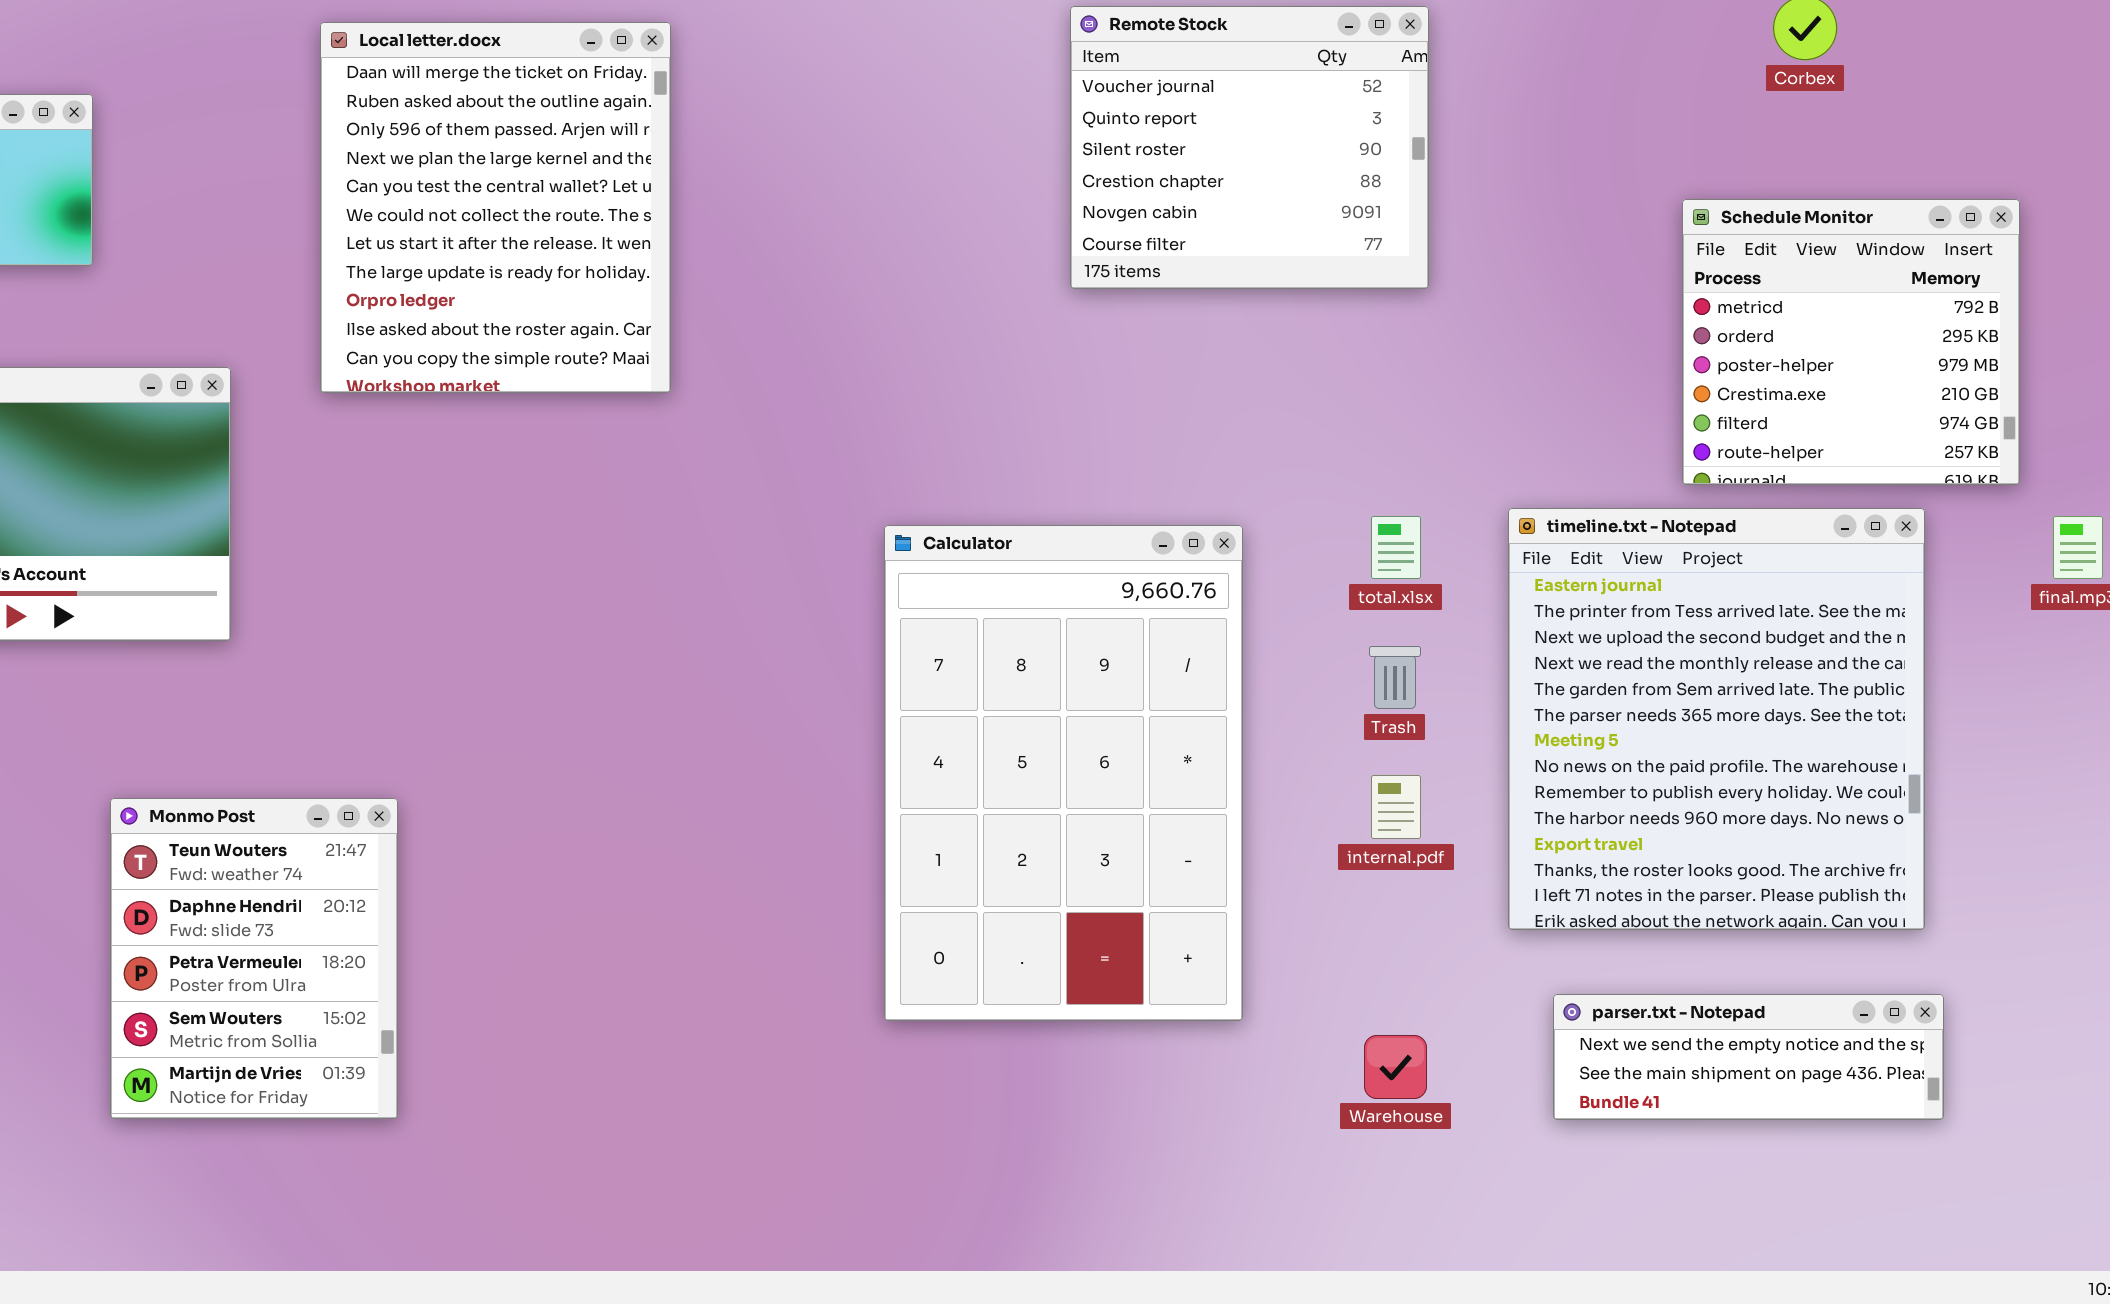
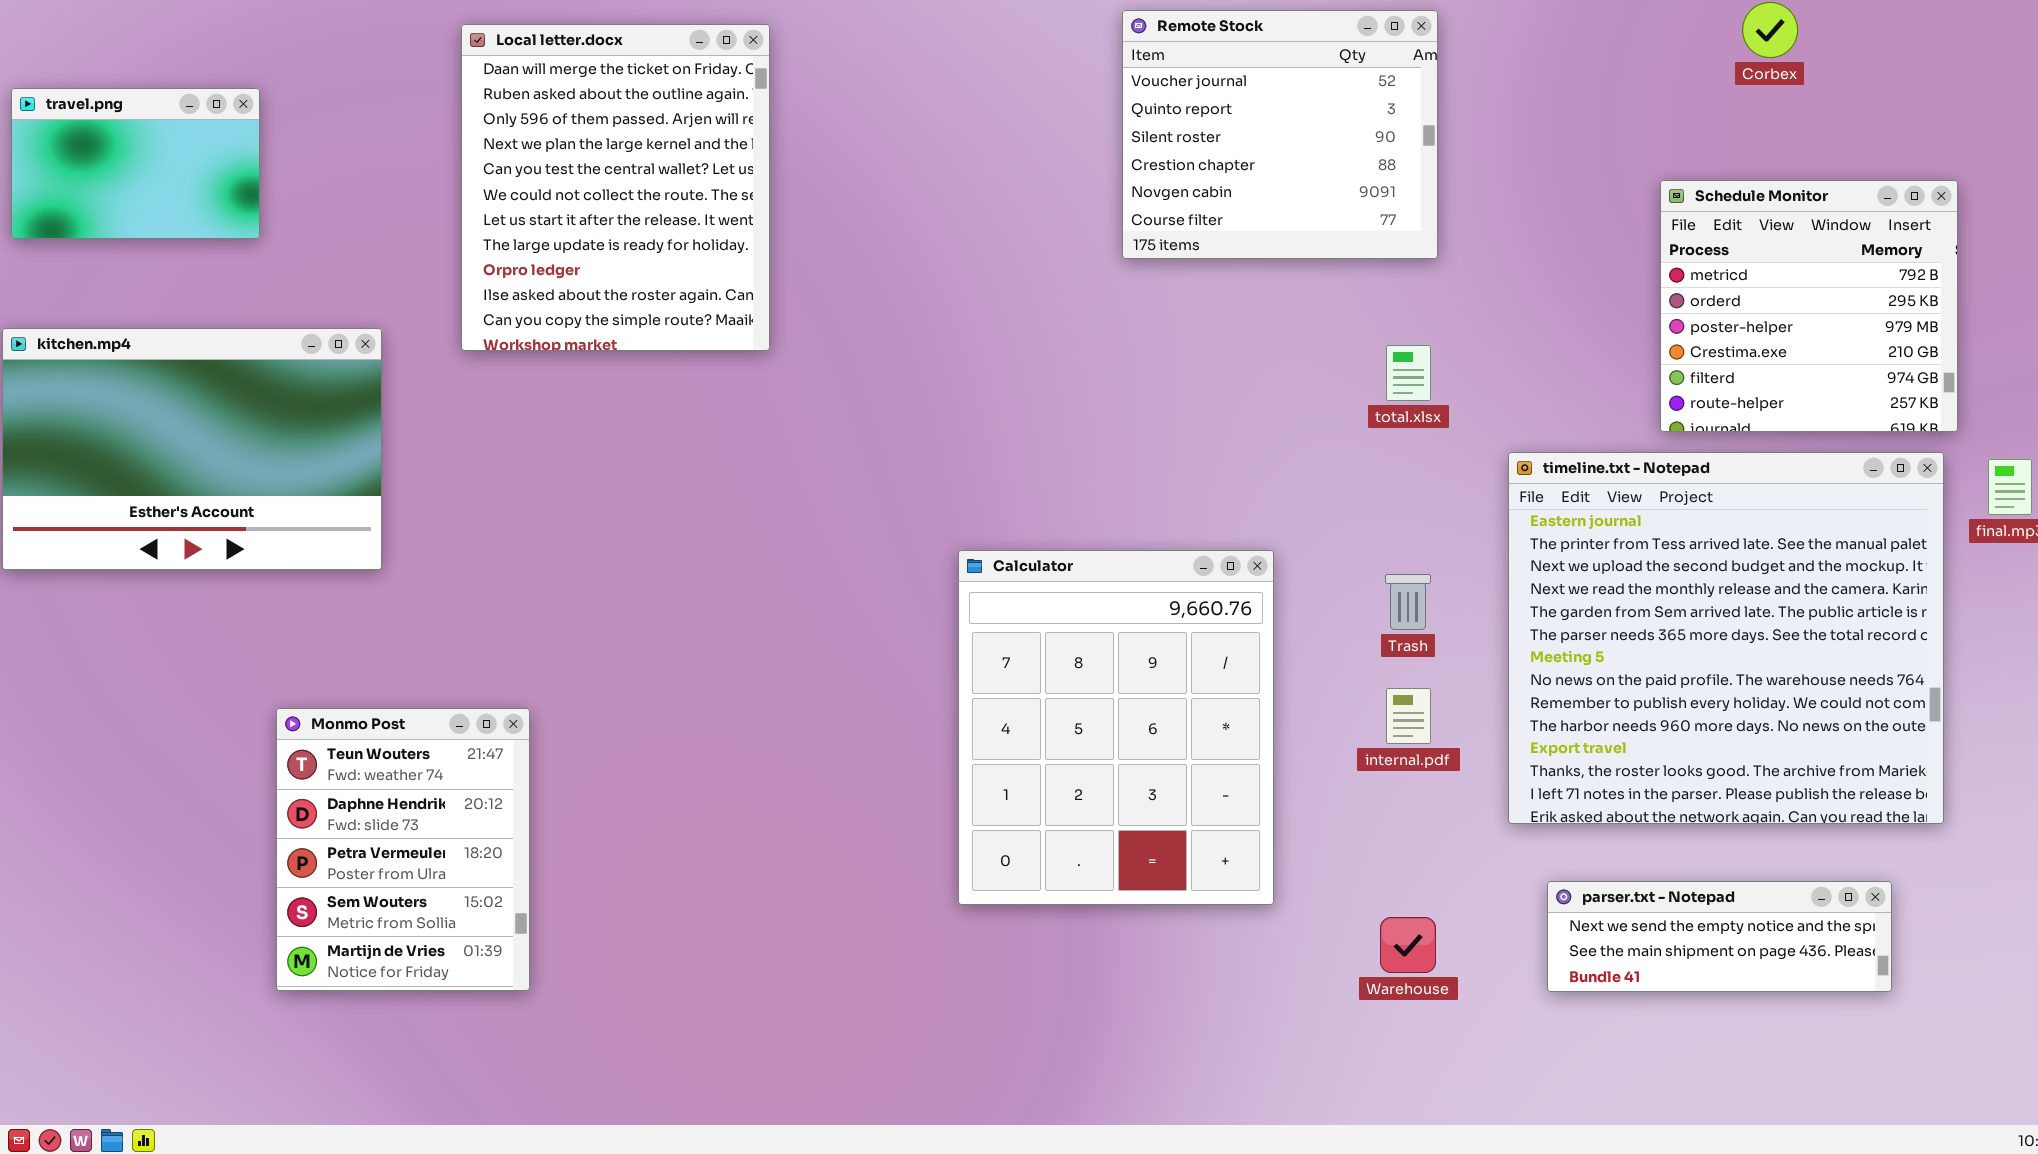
timeline.txt - Notepad: [1508,508,1925,930] -> [1508,452,1944,824], resized
total.xlsx: [1371,516,1421,579] -> [1386,345,1431,401], moved
Calculator: [884,525,1243,1021] -> [958,550,1274,905], resized

